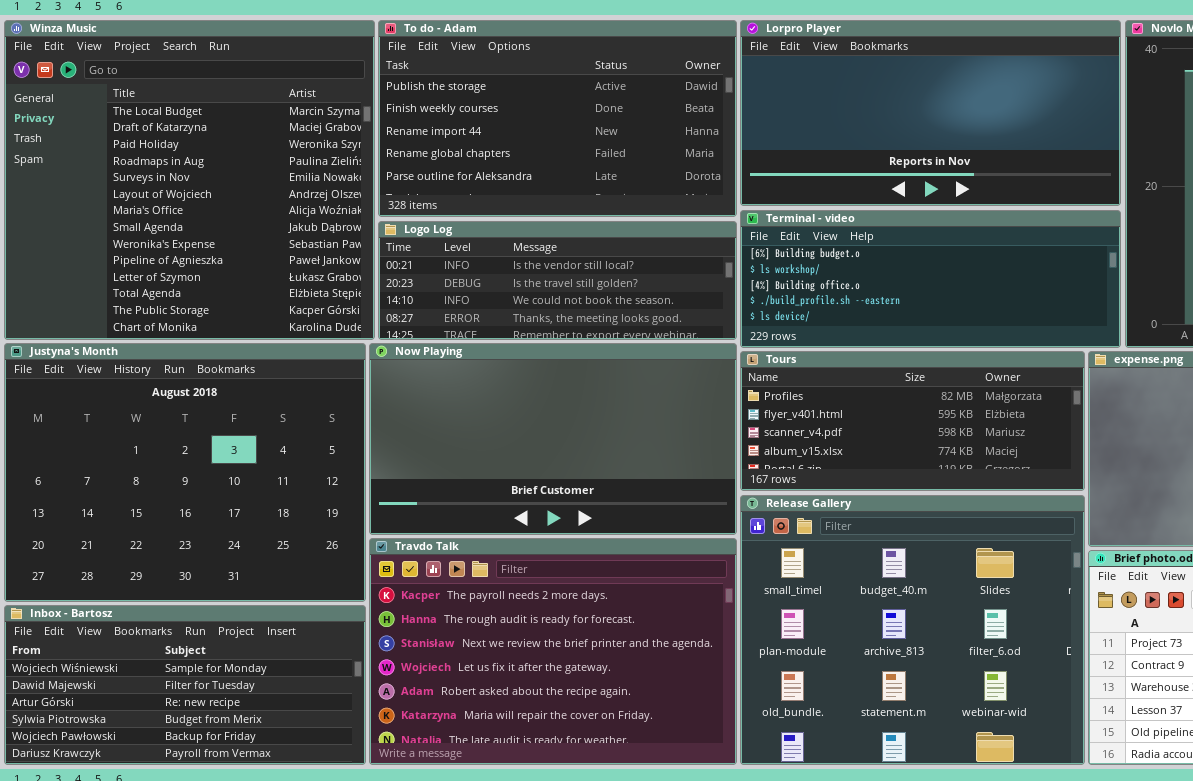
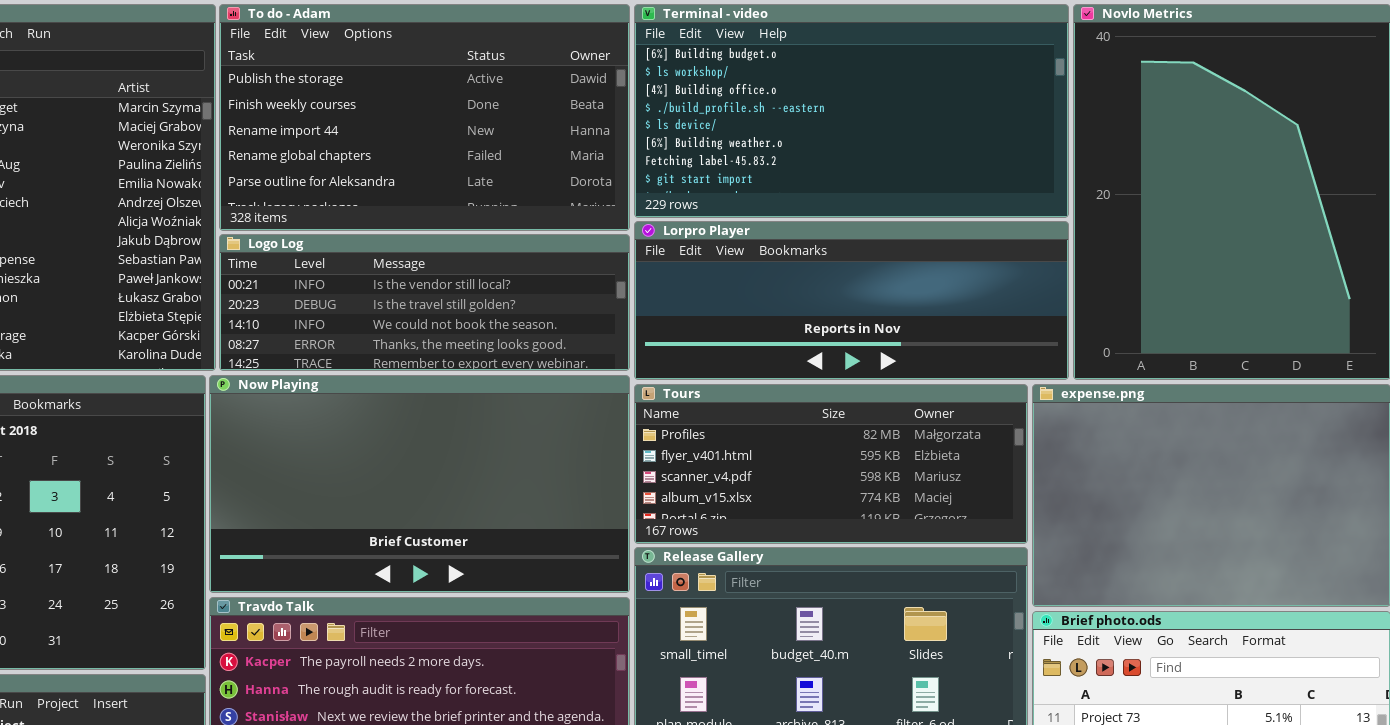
Lorpro Player: [740,20,1121,206] -> [634,221,1069,380], moved, resized
Terminal - video: [740,210,1121,348] -> [634,4,1069,218], moved, resized

